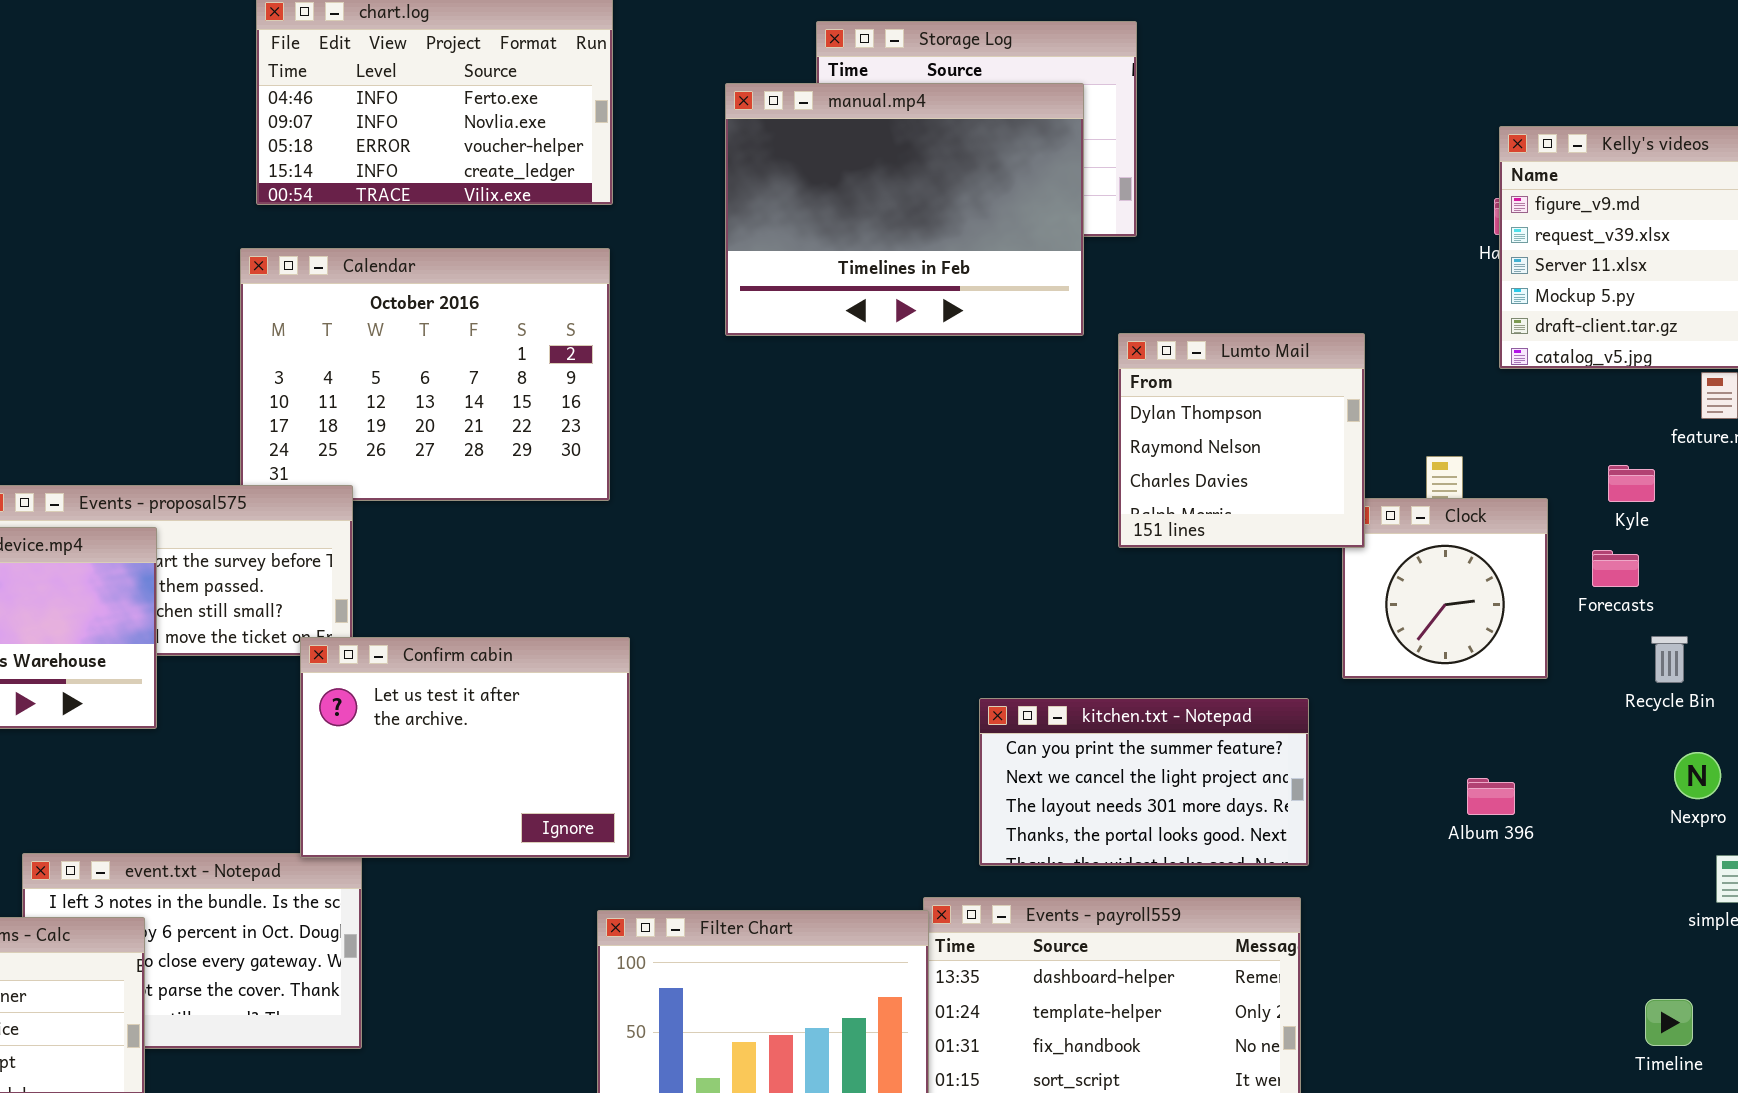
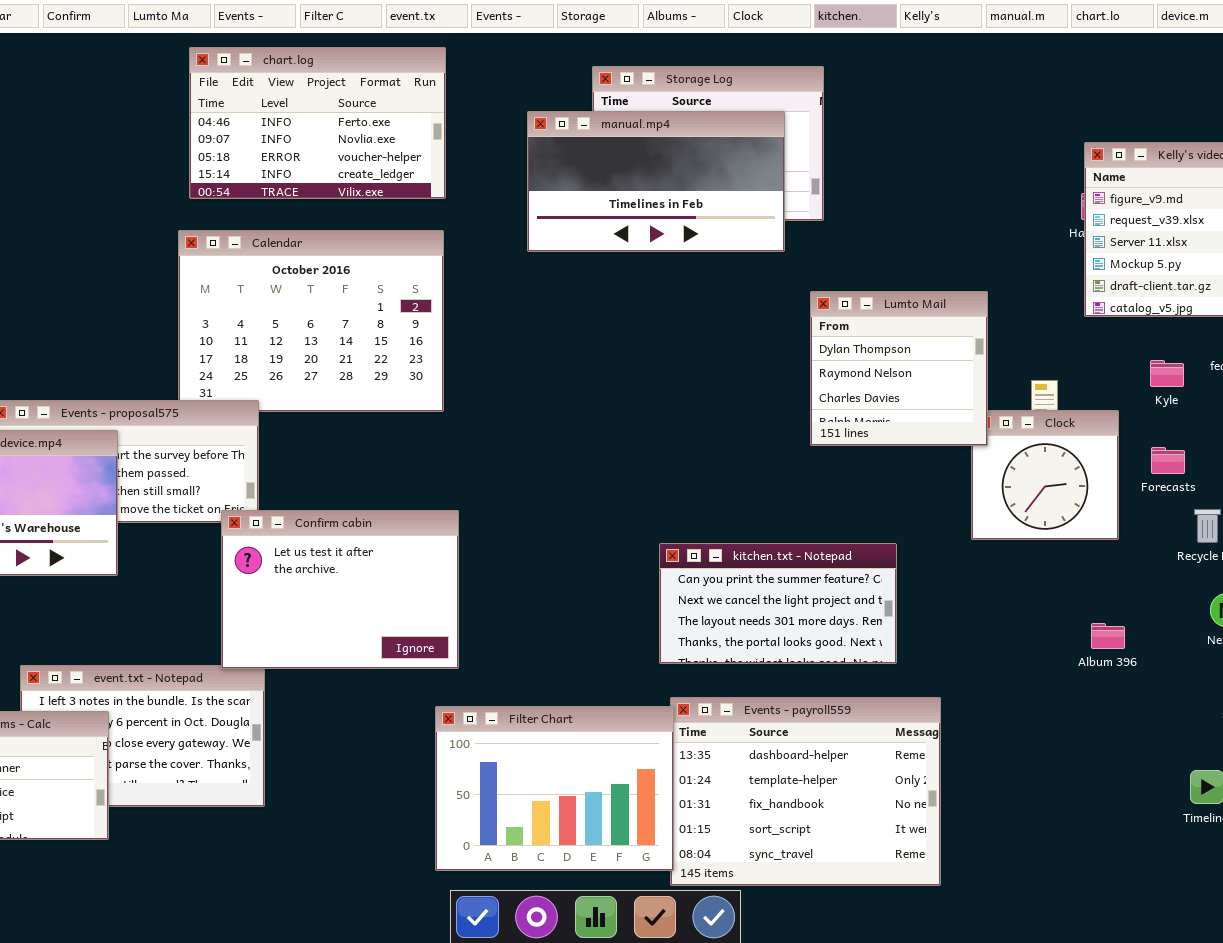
manual.mp4: [725,83,1084,336] -> [527,111,785,252], resized
Kyle: [1608,465,1655,502] -> [1150,360,1184,387], moved
kitchen.txt - Notepad: [979,698,1309,866] -> [659,543,897,664], moved
Album 396: [1467,778,1515,815] -> [1091,623,1125,649], moved

